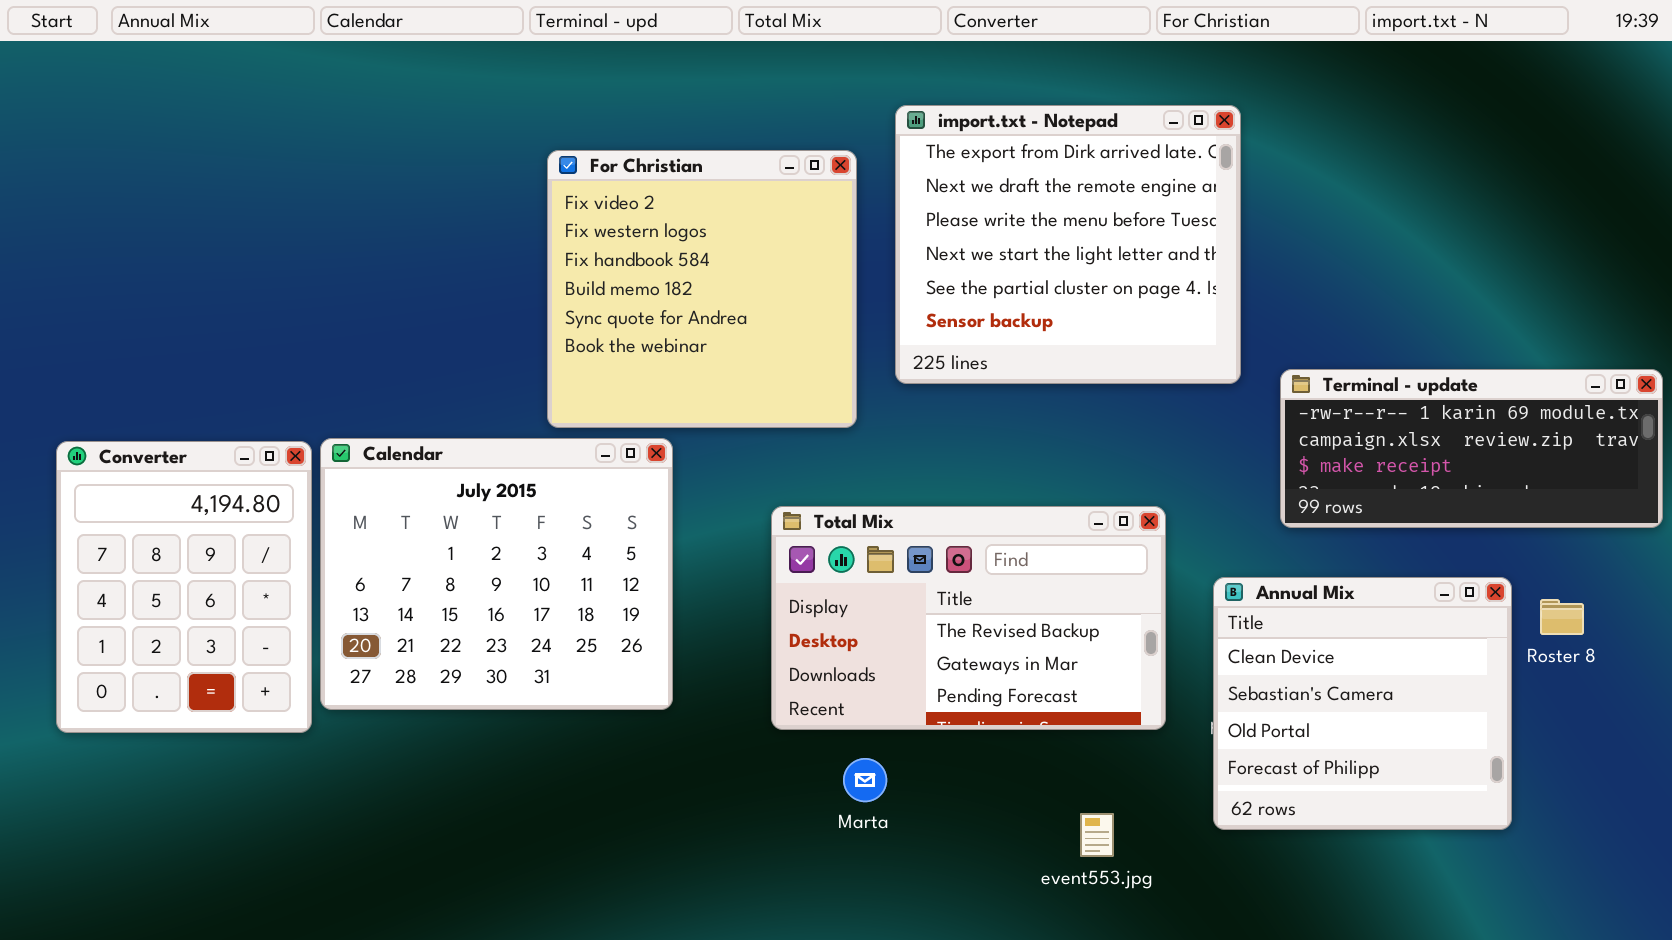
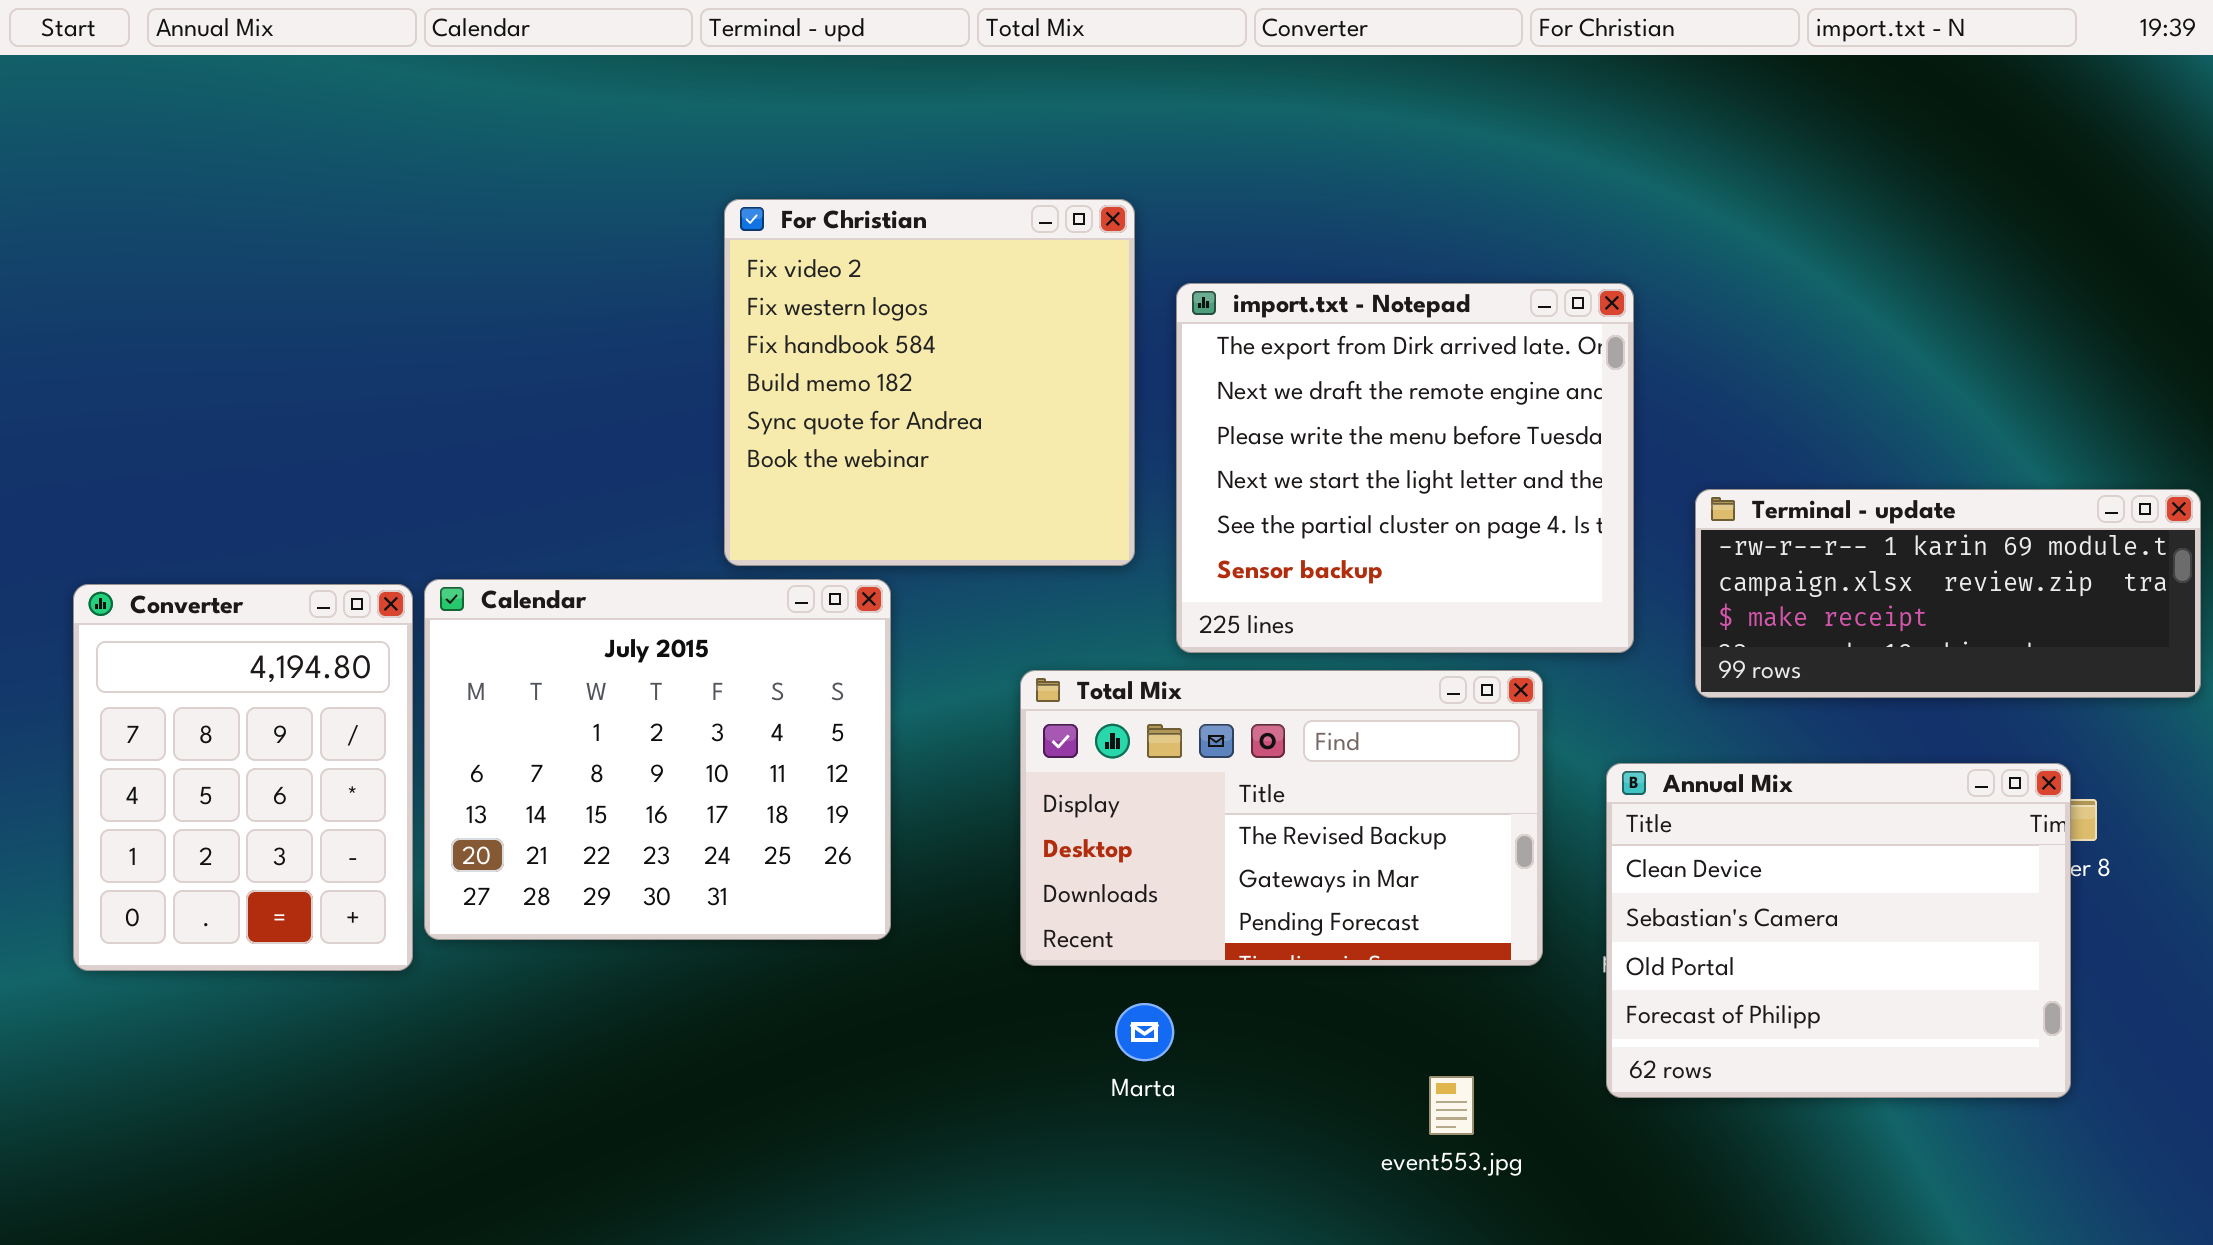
import.txt - Notepad: [895,105,1241,384] -> [1176,283,1634,653], moved
Annual Mix: [1213,577,1512,830] -> [1606,763,2071,1098], resized

